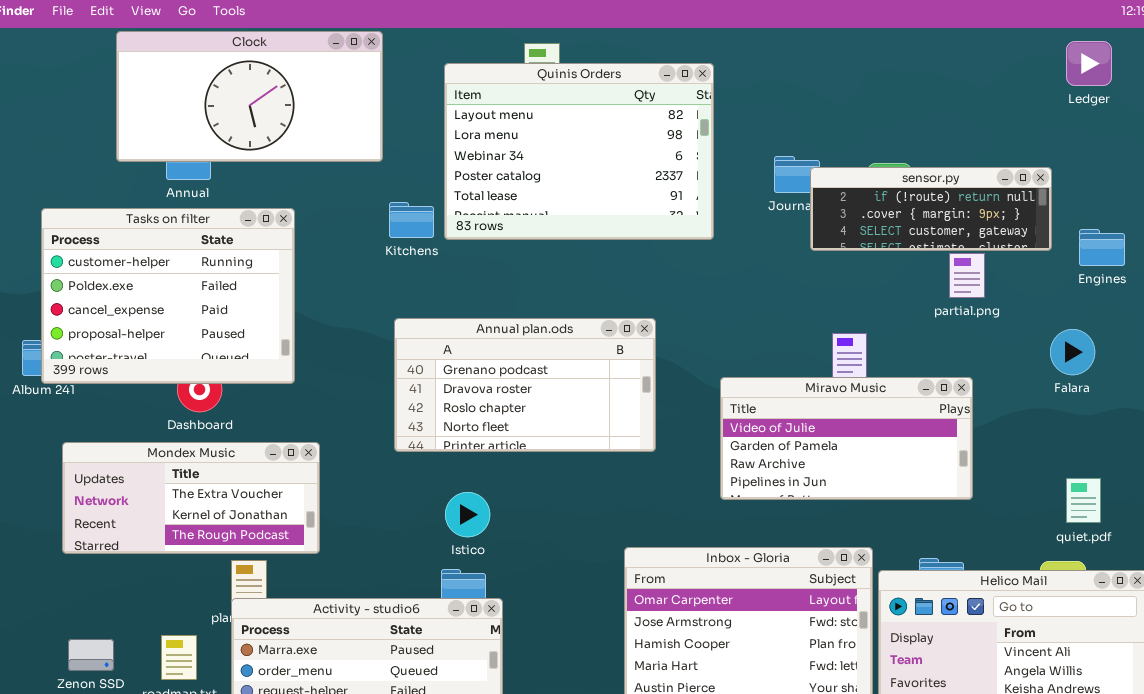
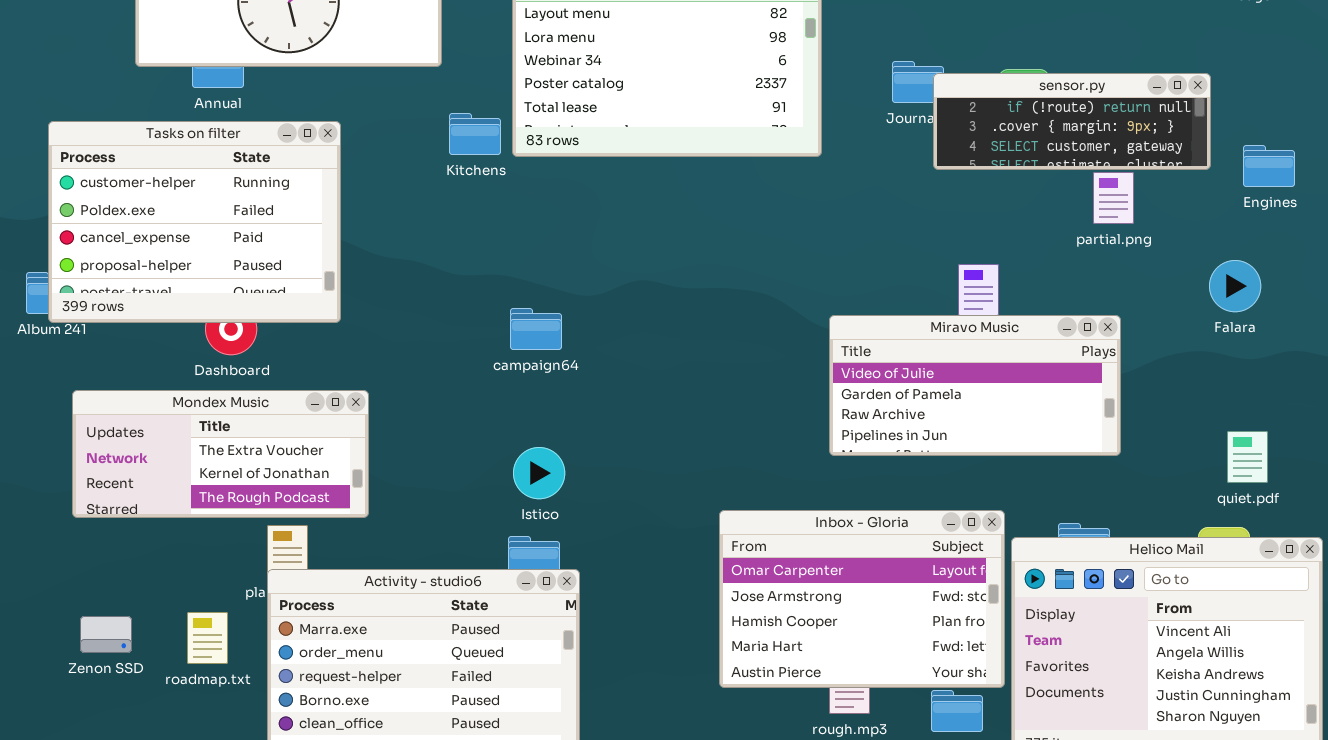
Annual plan.ods: [394,318,656,452] -> none, closed

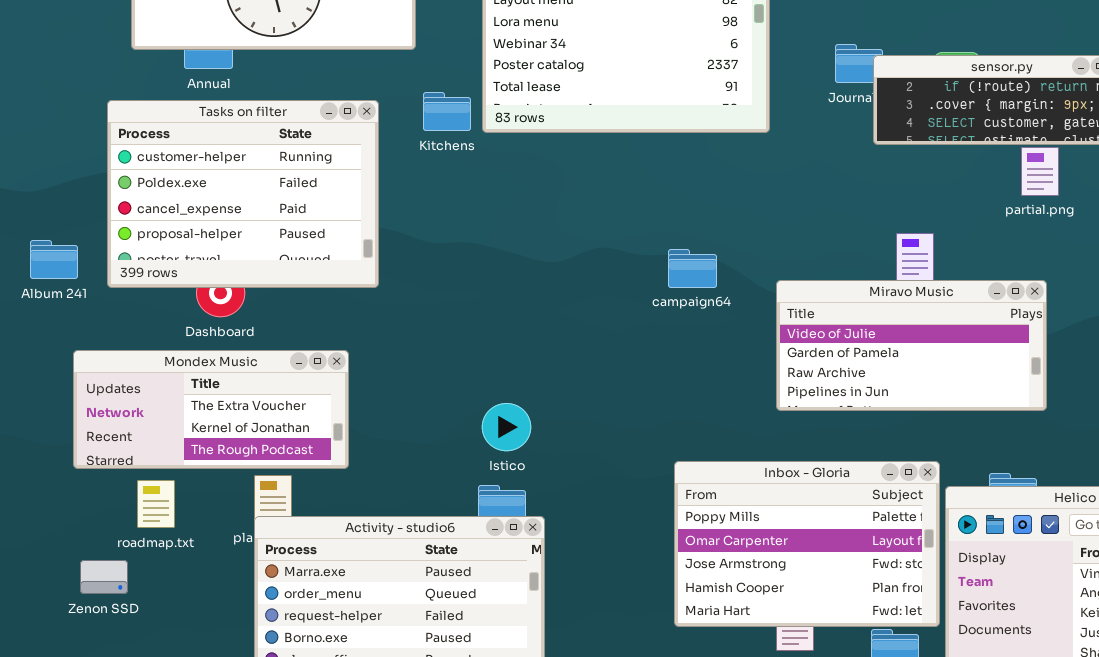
Tasks on filter: [48,121,341,323] -> [107,100,379,288], moved
campaign64: [510,308,562,350] -> [668,249,717,288], moved
Inbox - Gloria: [719,510,1005,688] -> [674,461,940,627], scrolled up 1 row
roadmap.txt: [187,612,228,664] -> [137,480,175,528], moved

